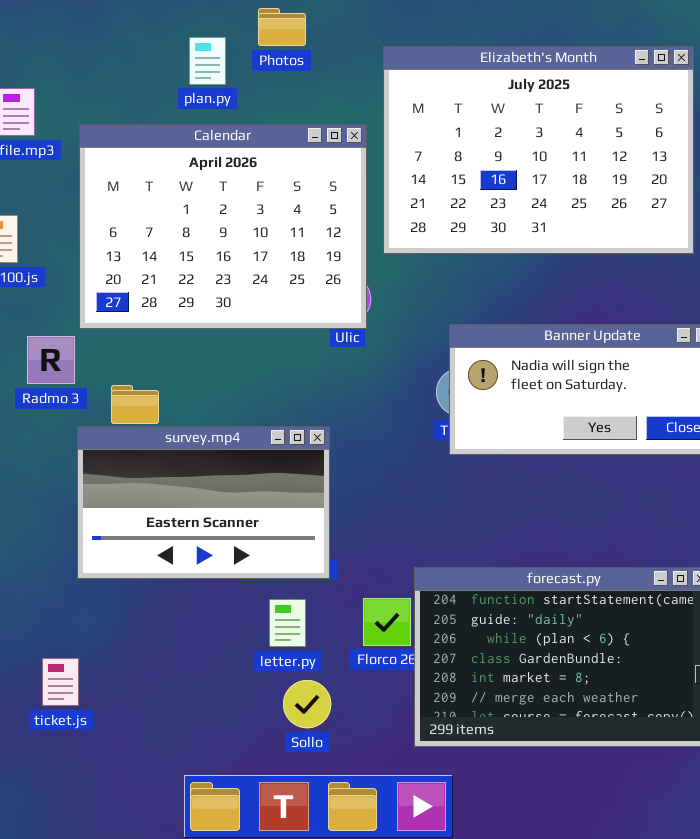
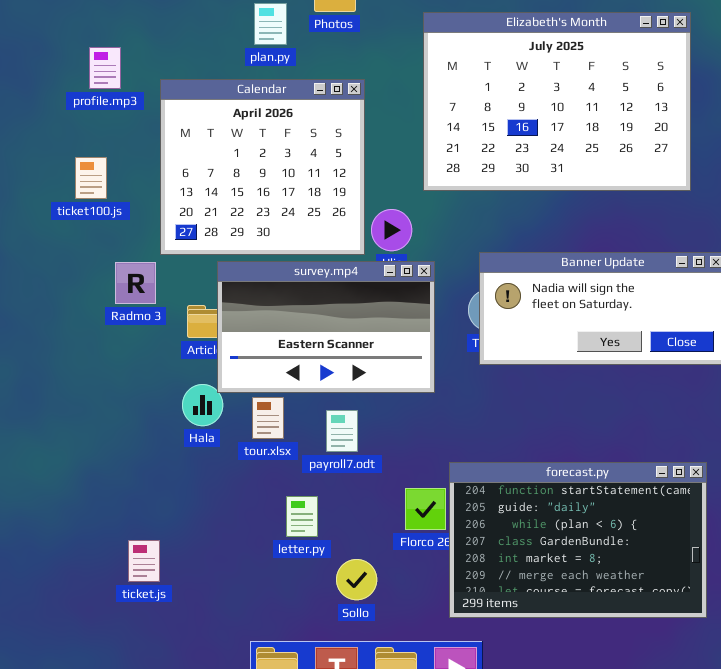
Calendar: [79,124,367,329] -> [160,79,365,255], resized
survey.mp4: [77,426,330,579] -> [217,261,435,393], moved
letter.py: [269,599,306,647] -> [286,496,318,537], moved

